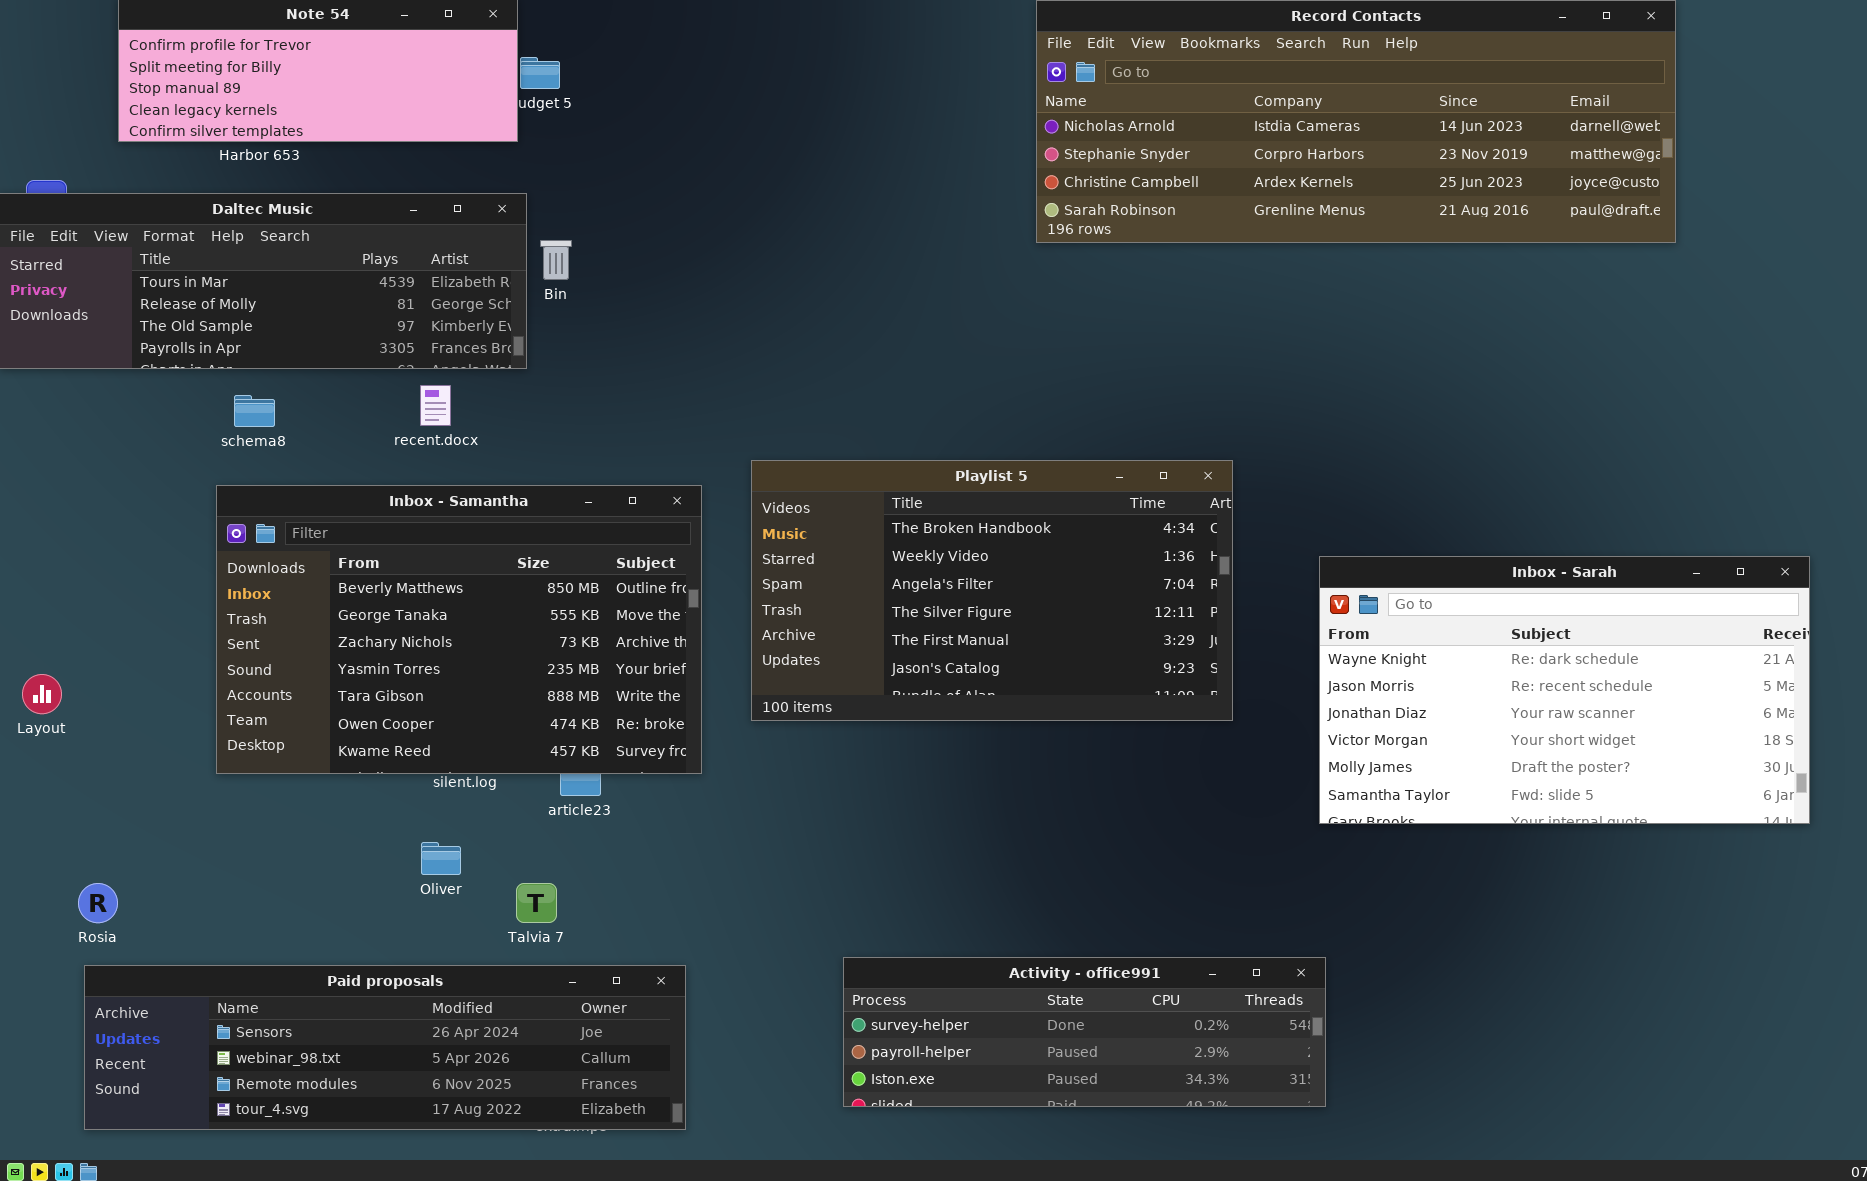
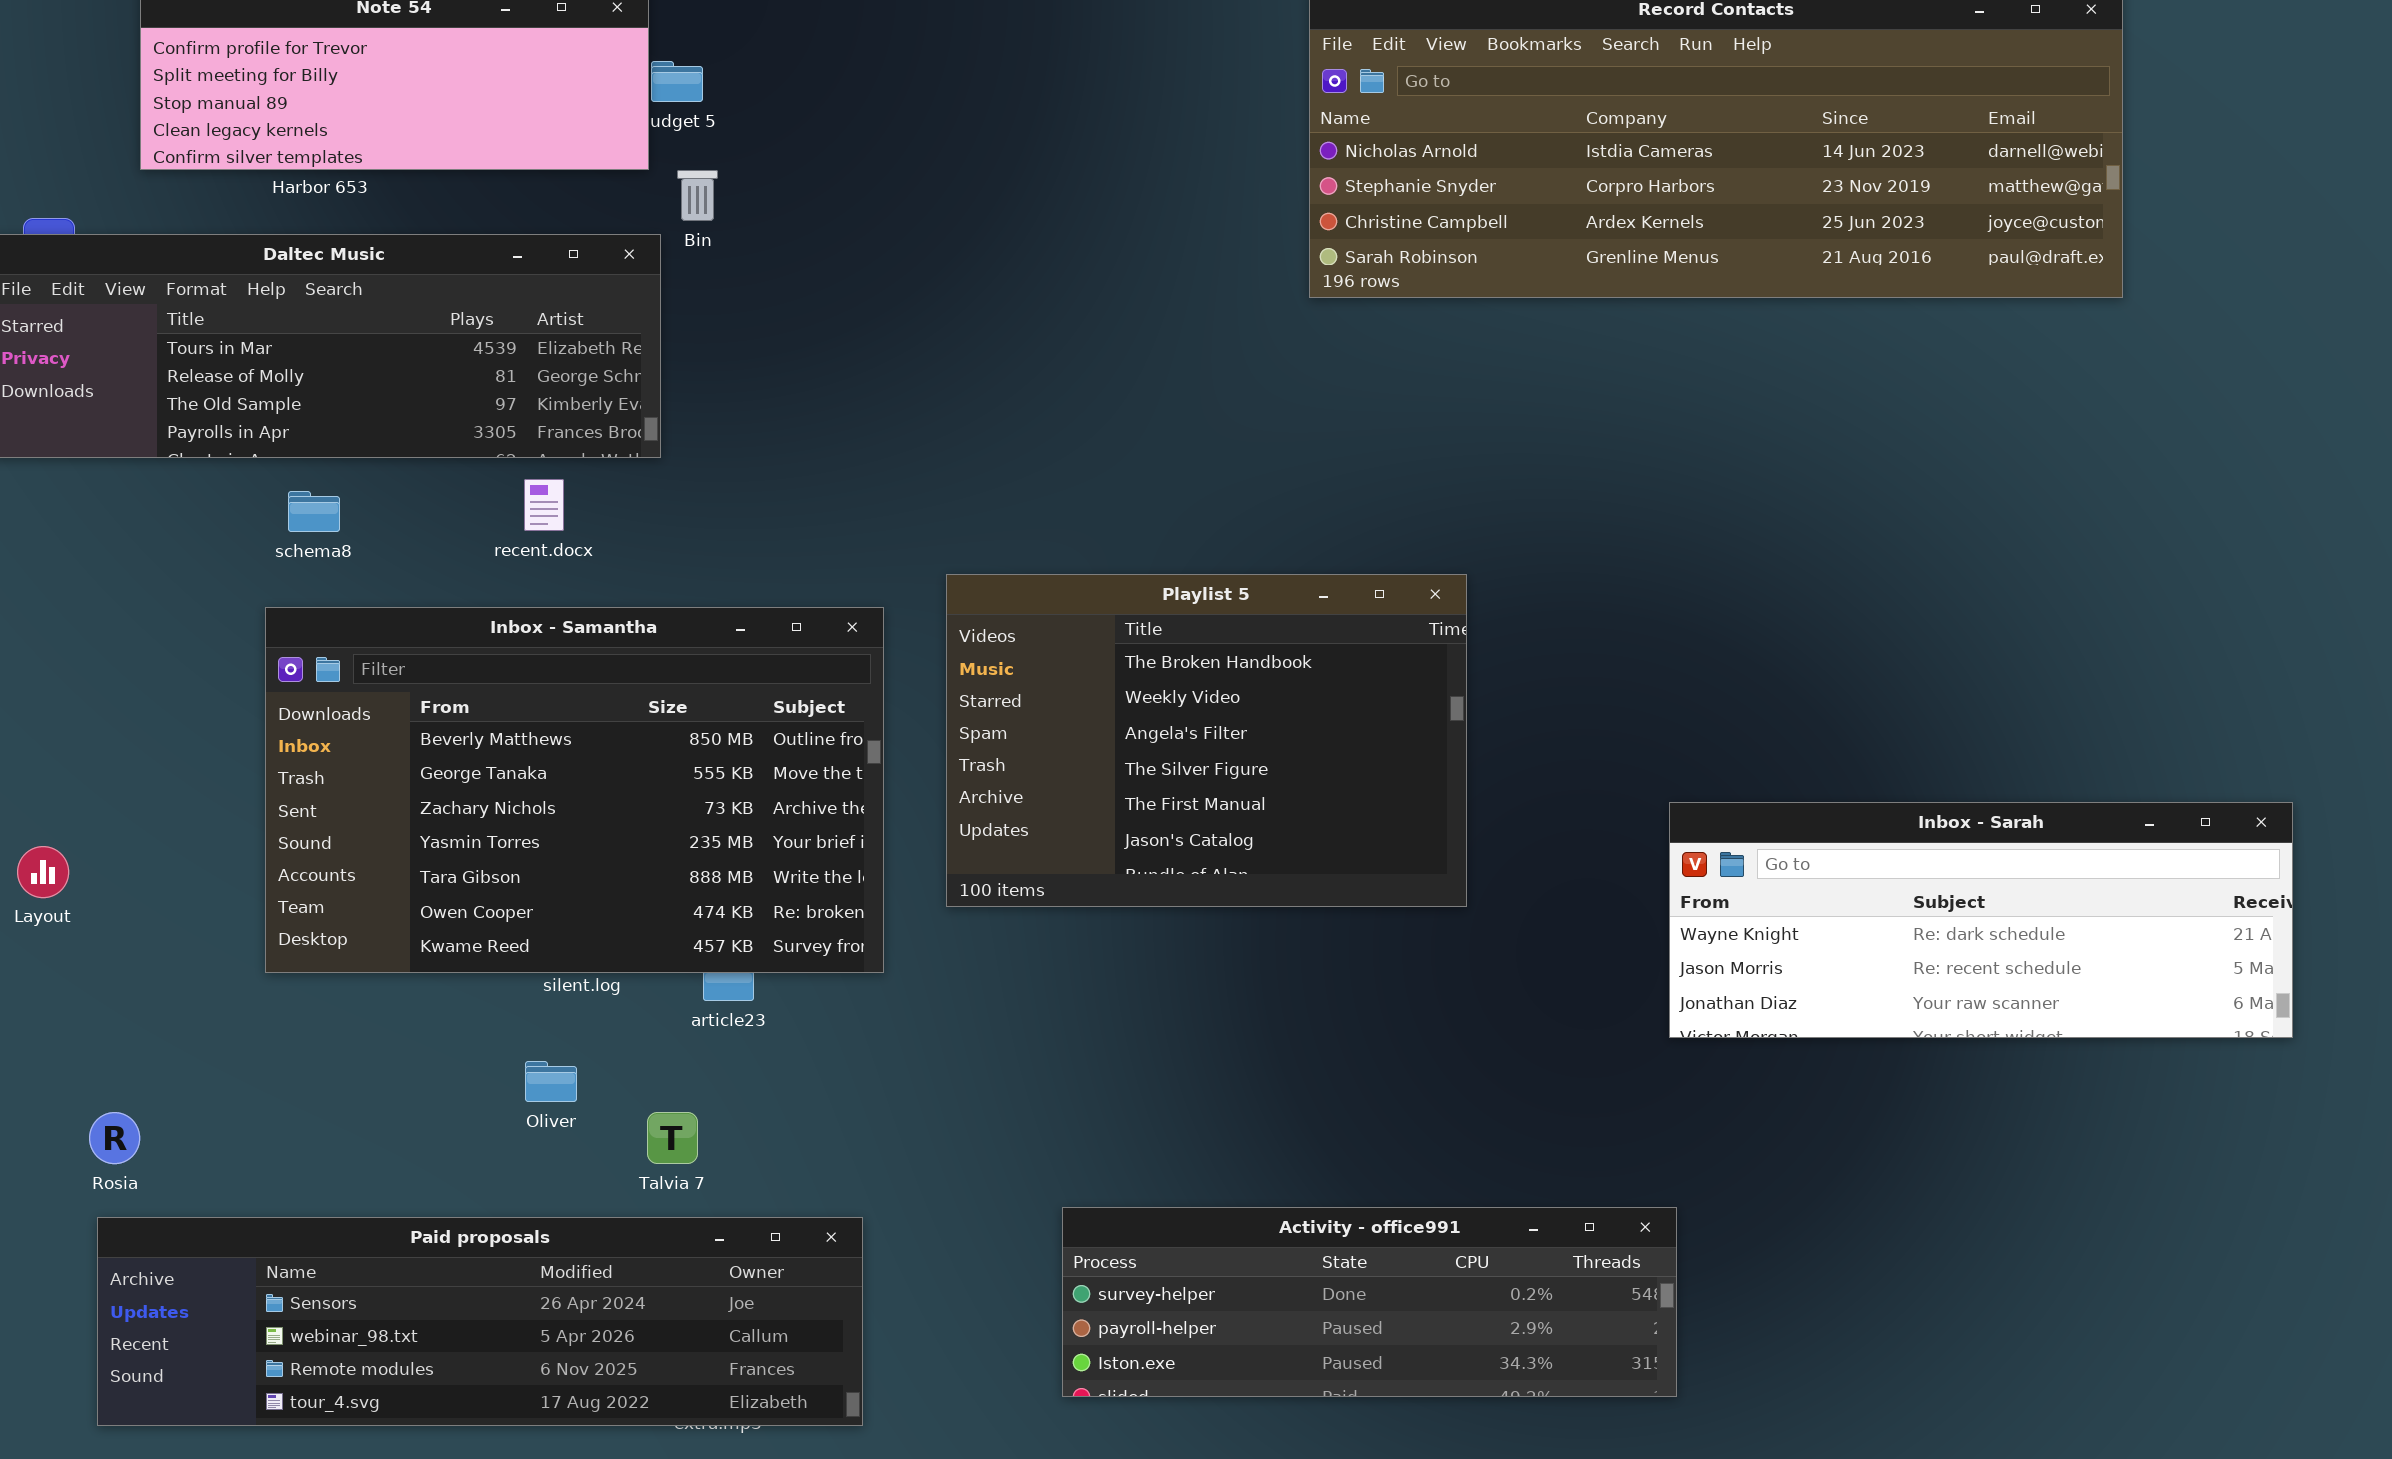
Bin: [540,240,572,280] -> [677,170,718,221], moved
Playlist 5: [751,460,1233,721] -> [946,574,1467,907], resized
Inbox - Sarah: [1319,556,1810,824] -> [1669,802,2293,1038], resized

